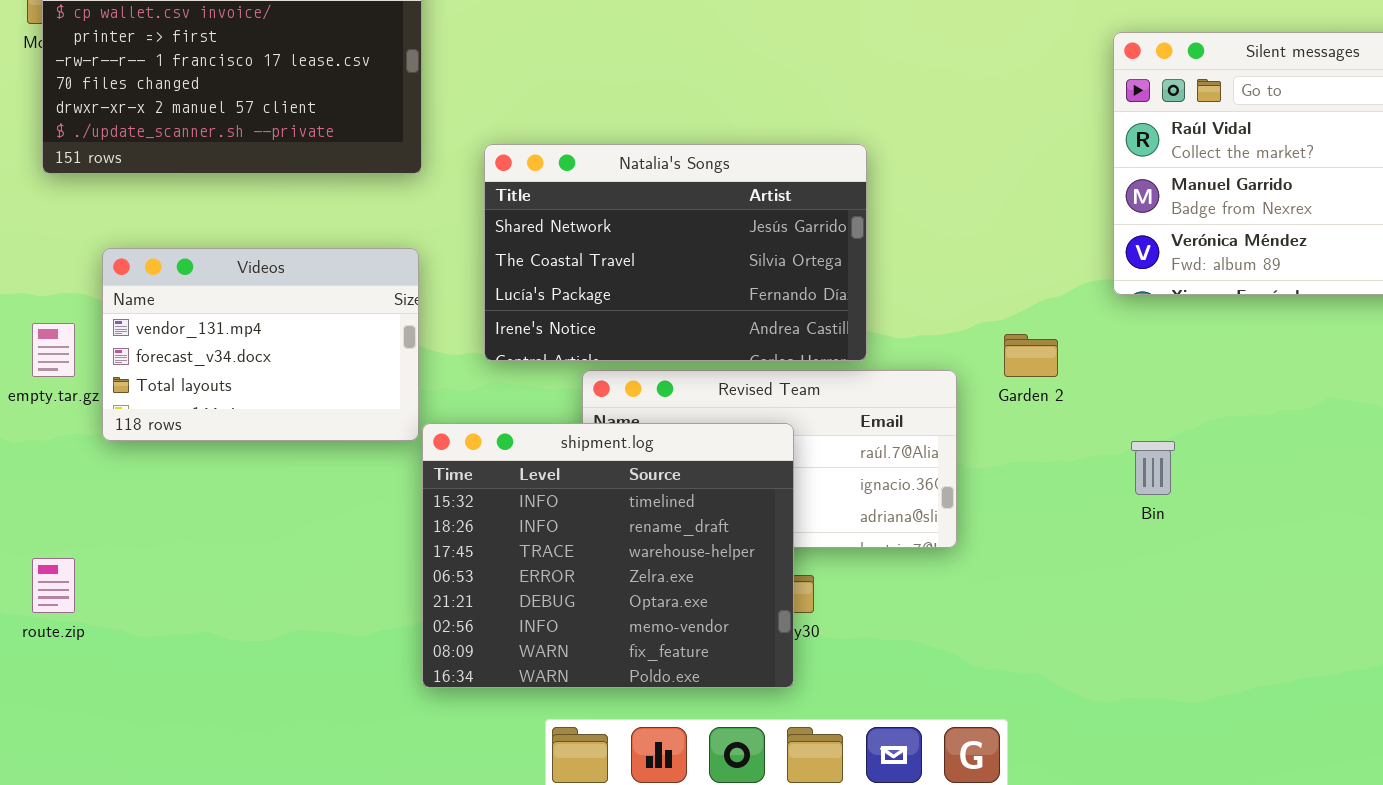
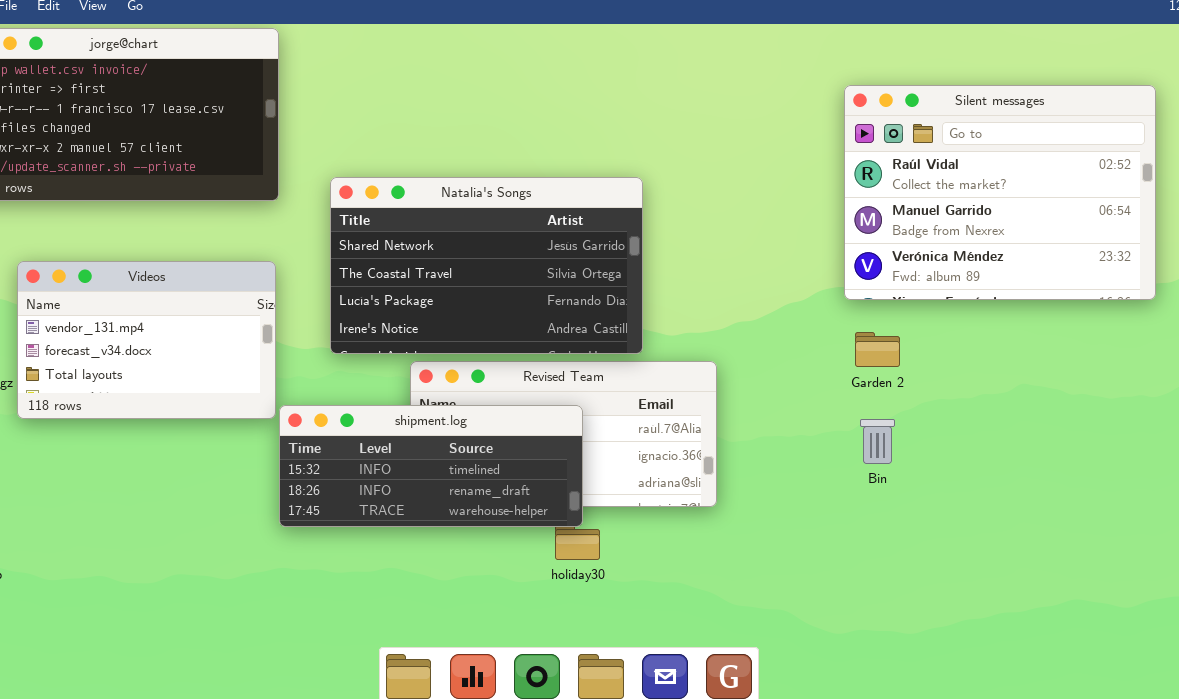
Garden 2: [1004,334,1058,377] -> [855,332,900,367], moved
shipment.log: [422,423,794,688] -> [279,405,583,527], resized

